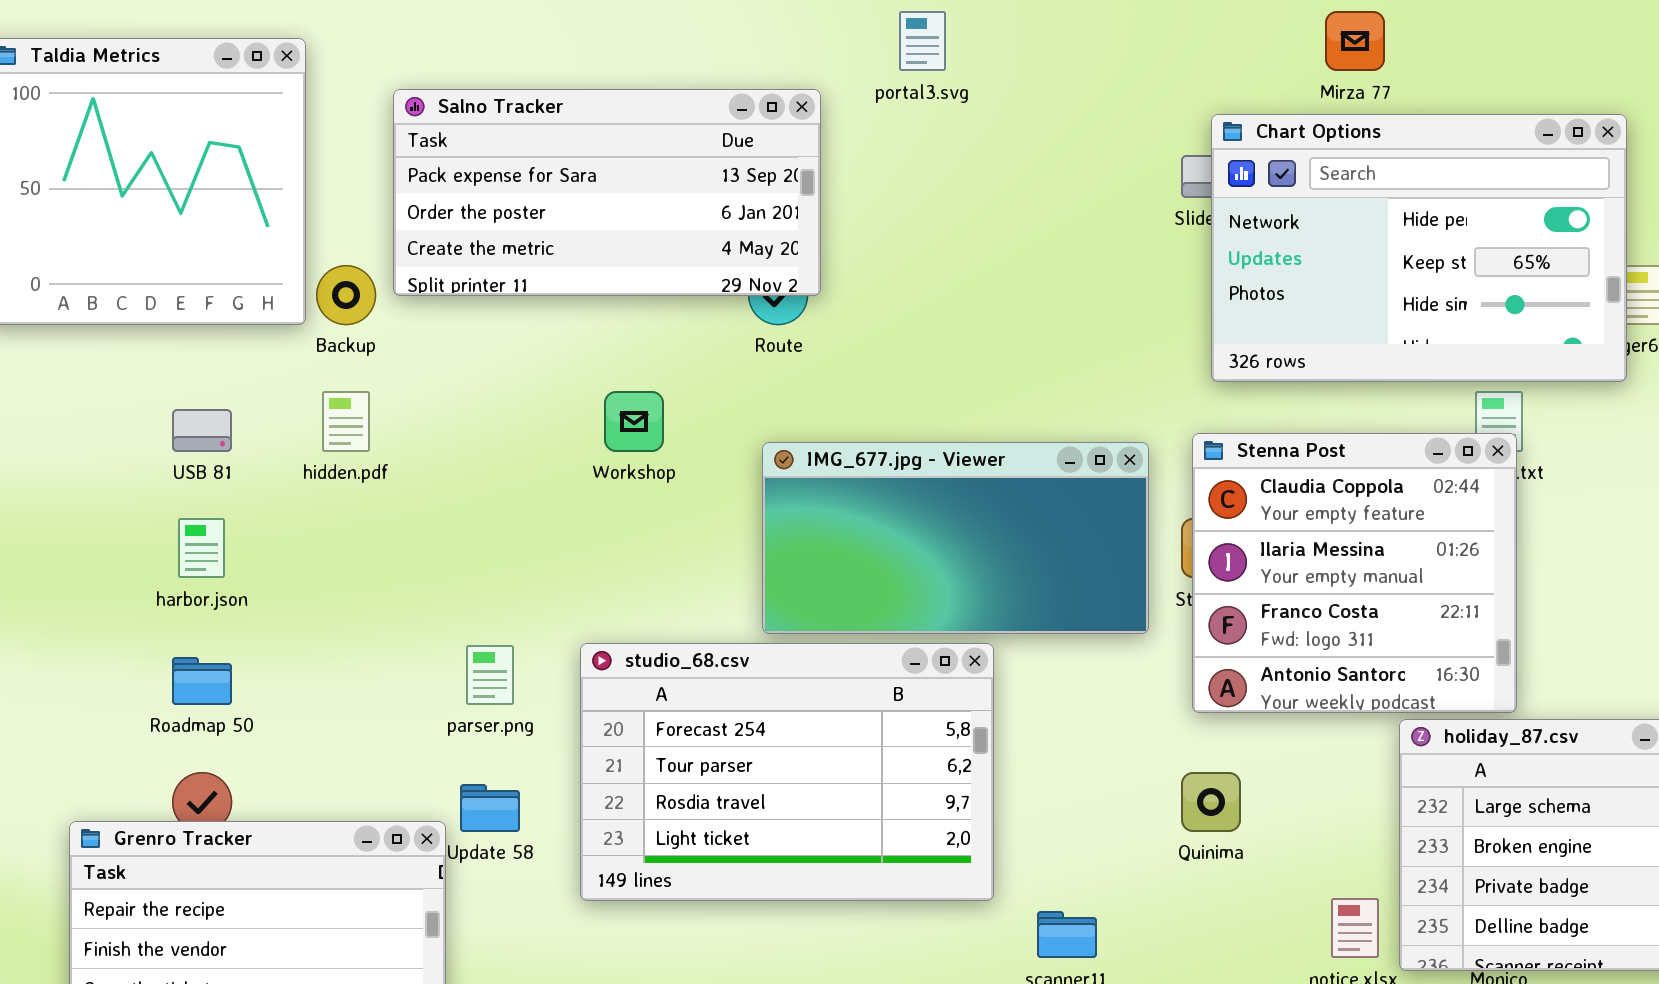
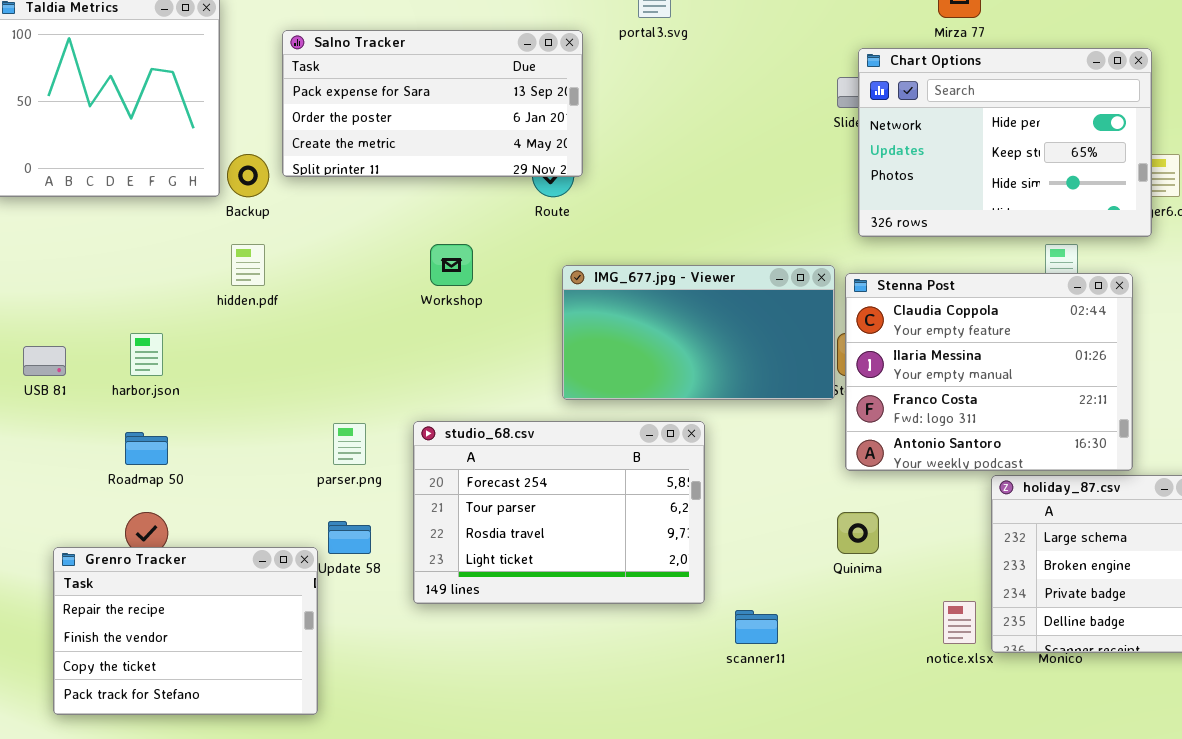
USB 81: [172,409,232,452] -> [23,346,66,376], moved
Stenna Post: [1192,433,1517,713] -> [845,273,1133,471], resized
IMG_677.jpg - Viewer: [762,442,1149,634] -> [562,265,835,400], moved

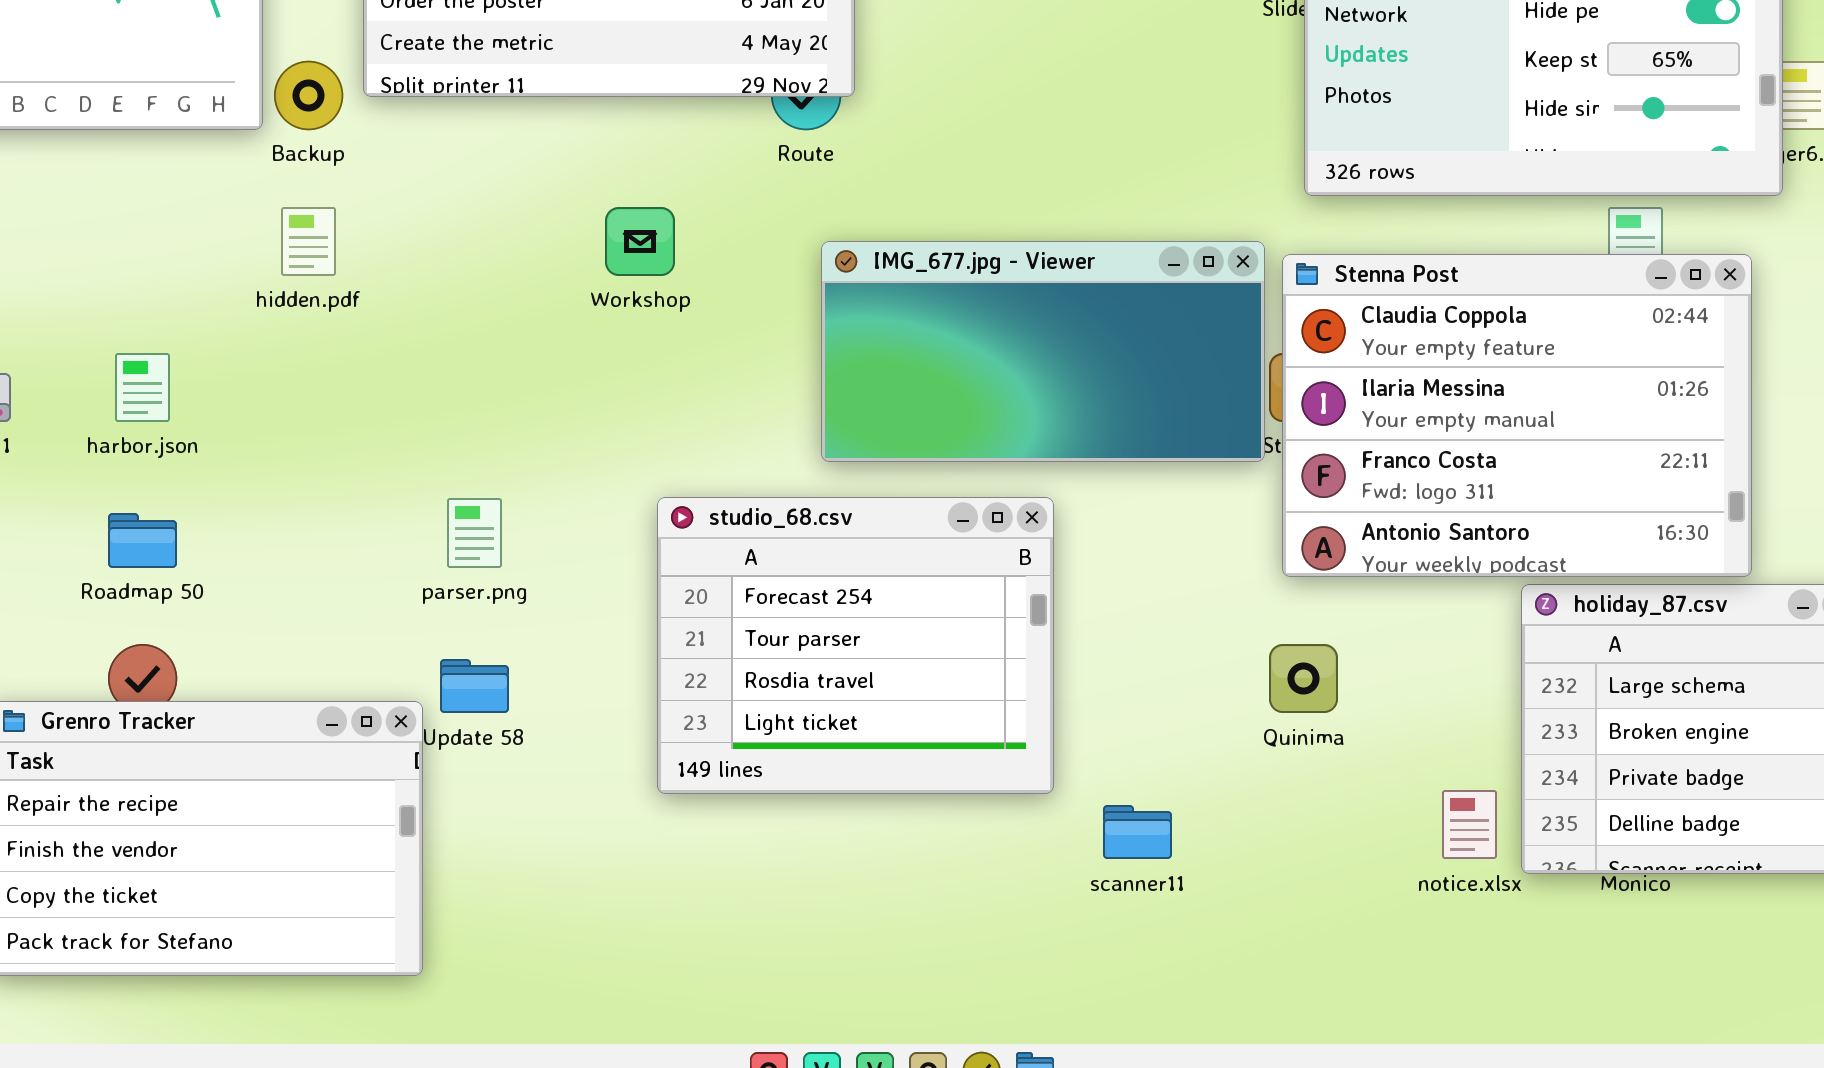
studio_68.csv: [413,421,705,604] -> [657,497,1054,794], resized

